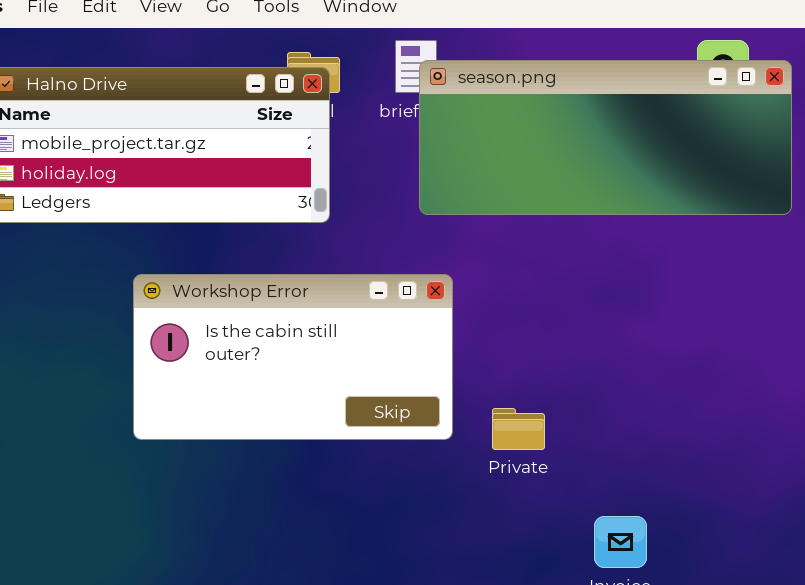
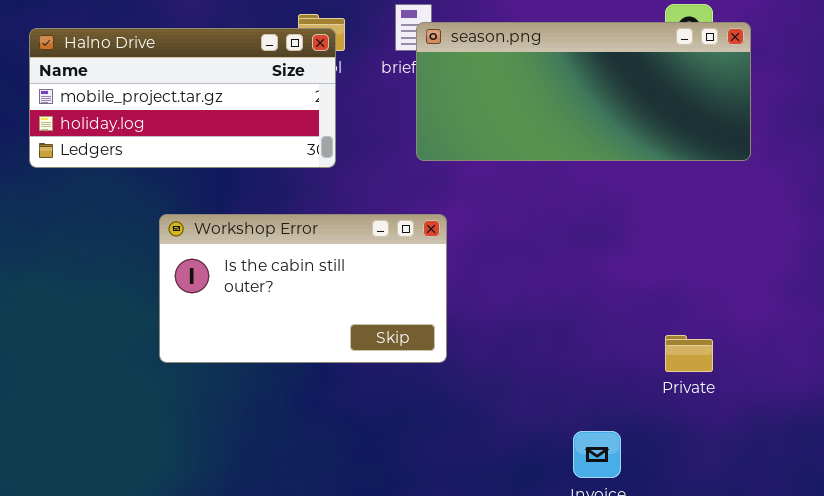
Private: [492,408,545,450] -> [665,335,713,372], moved

